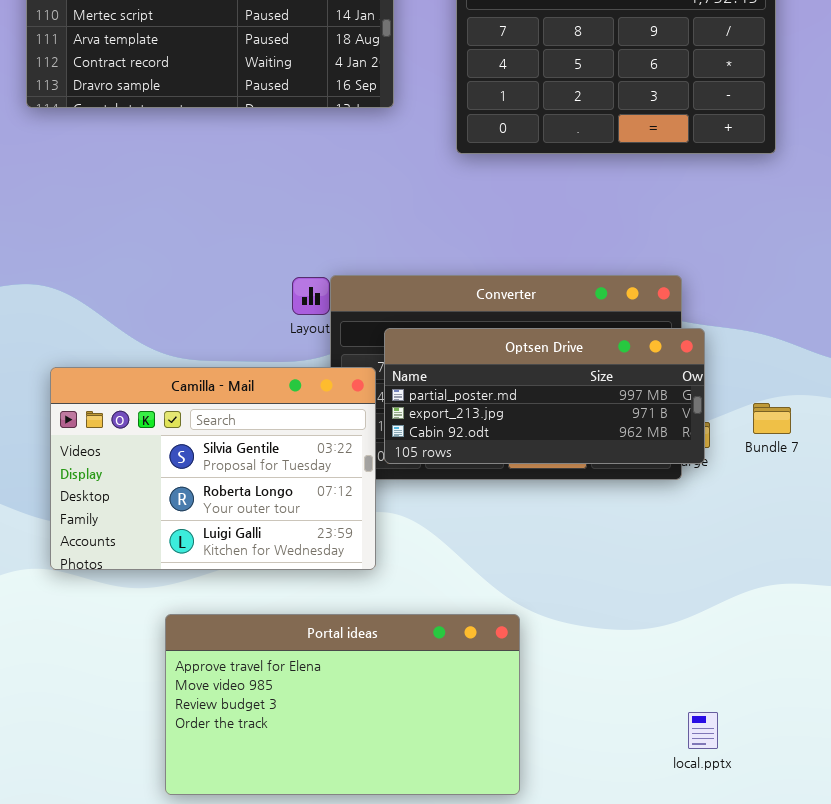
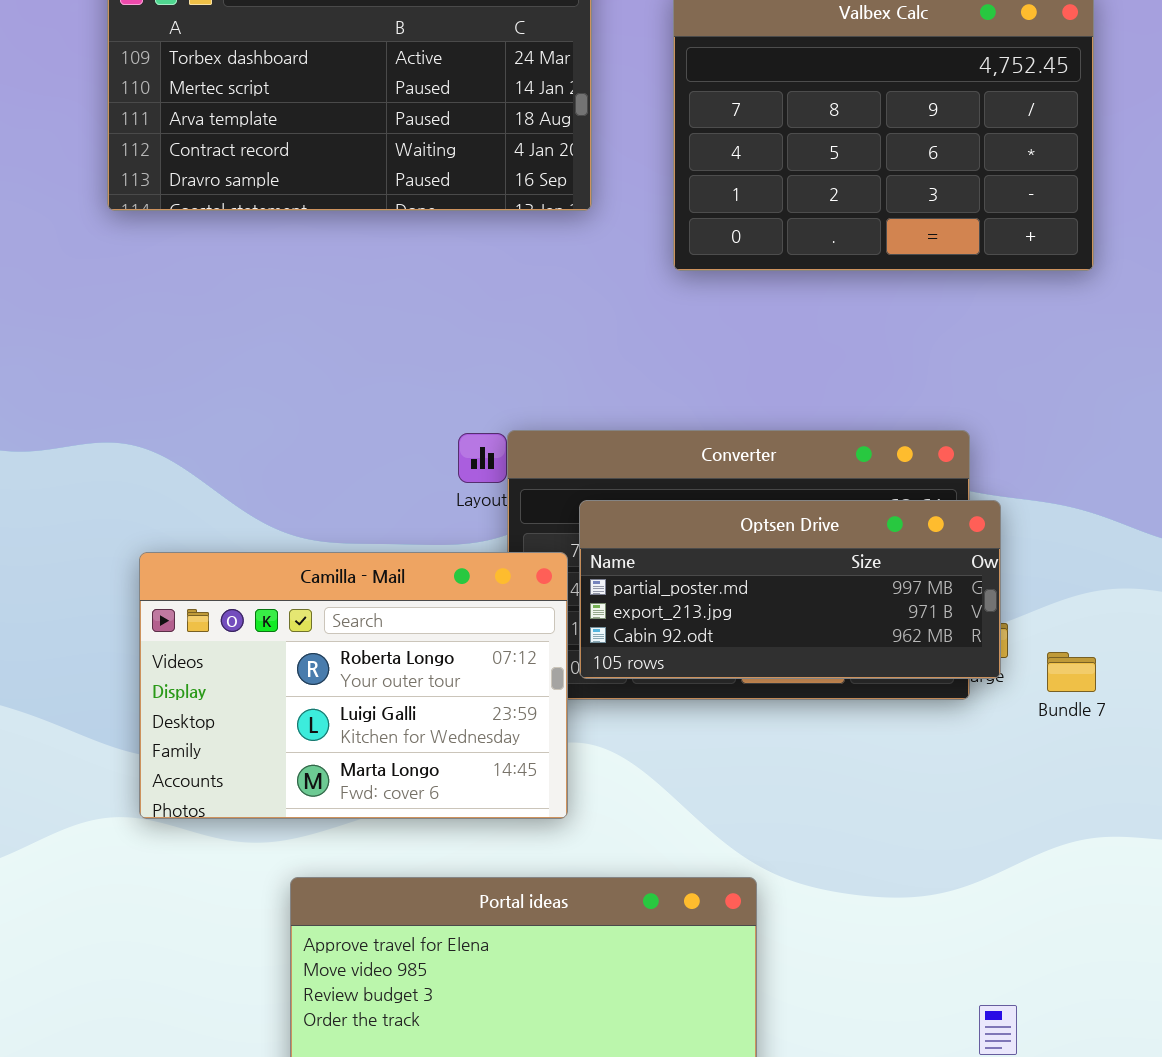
Camilla - Mail: [50,367,376,570] -> [139,552,568,819], scrolled down 1 row
Bundle 7: [753,403,791,434] -> [1047,652,1096,692], moved

